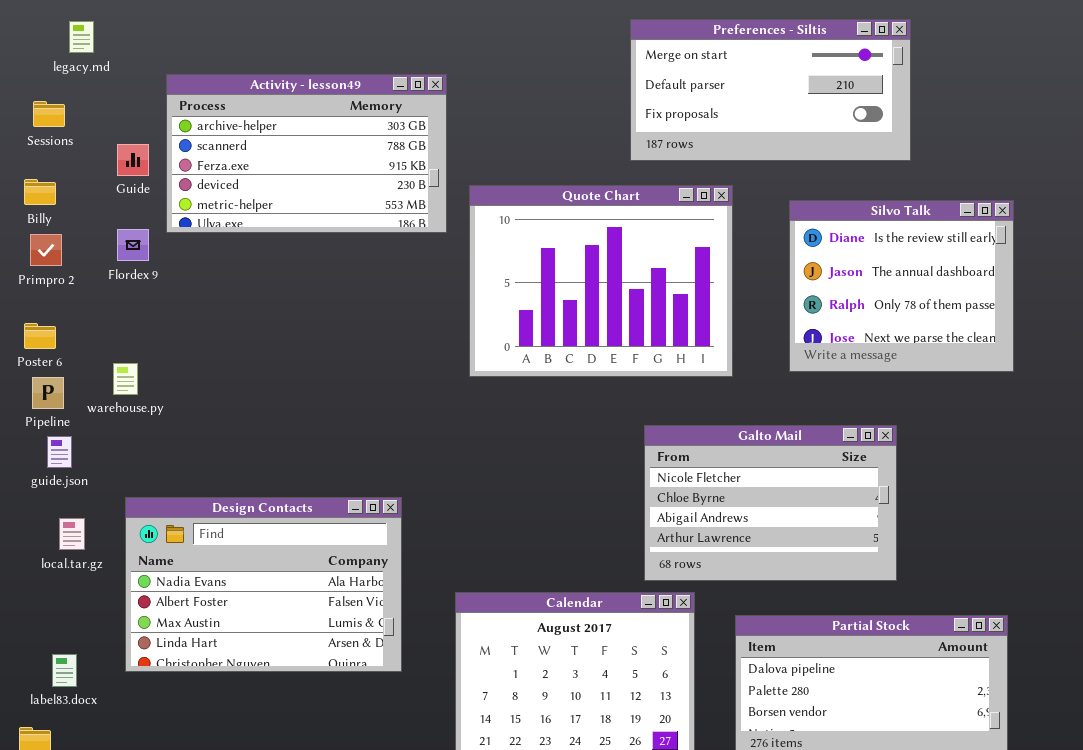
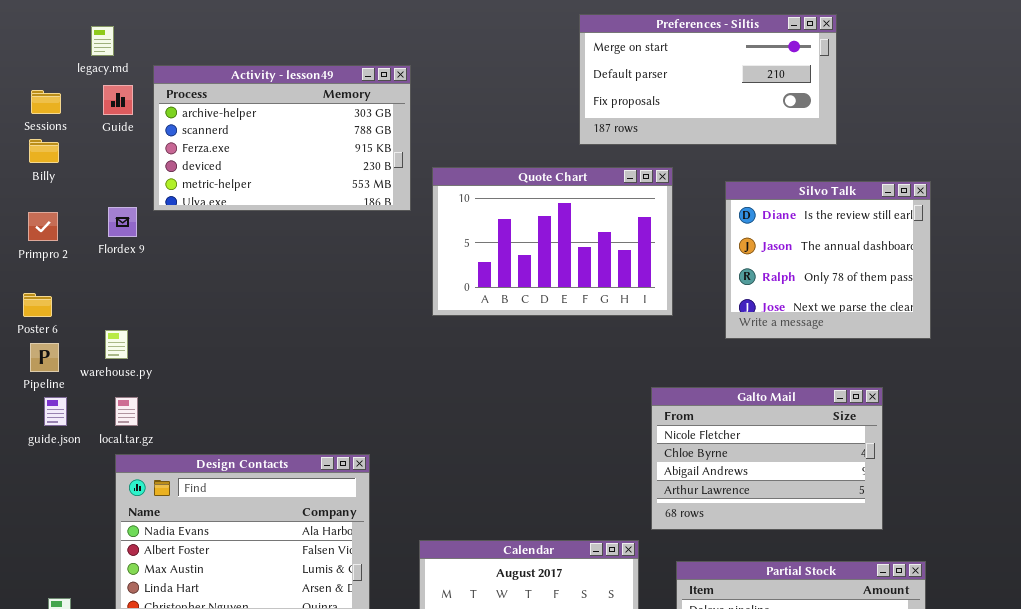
legacy.md: [69,21,94,53] -> [91,26,114,56], moved
Guide: [117,144,149,176] -> [103,85,133,115], moved
Billy: [24,179,56,205] -> [29,139,59,163], moved
Quote Chart: [469,185,733,377] -> [432,167,673,316], resized
Galto Mail: [644,425,897,581] -> [651,387,883,530], moved
local.tar.gz: [59,518,85,550] -> [115,397,138,426], moved

